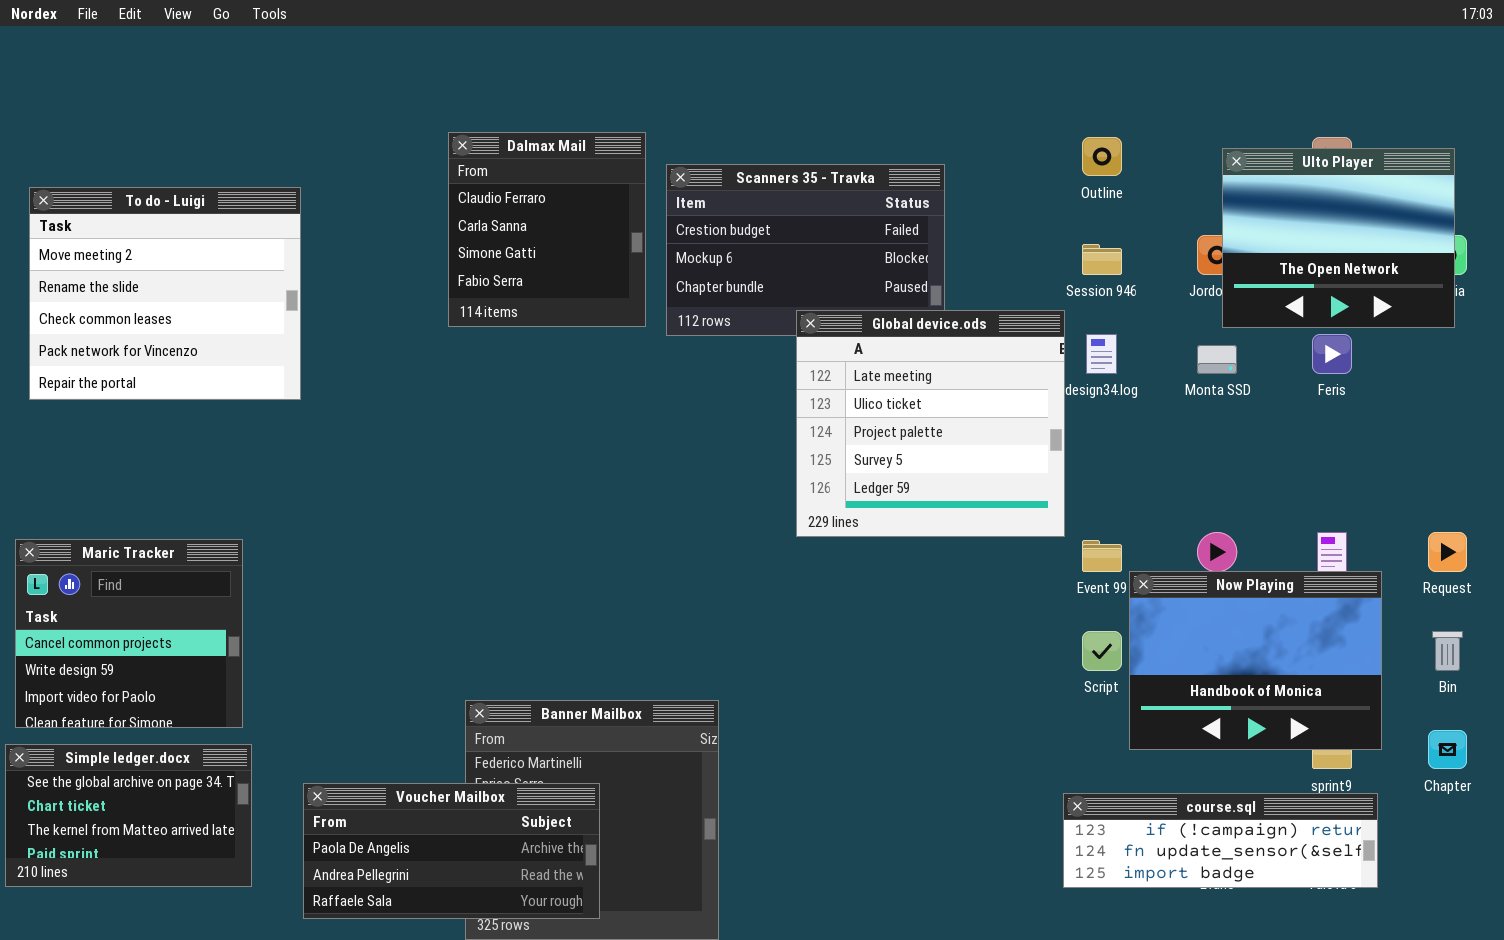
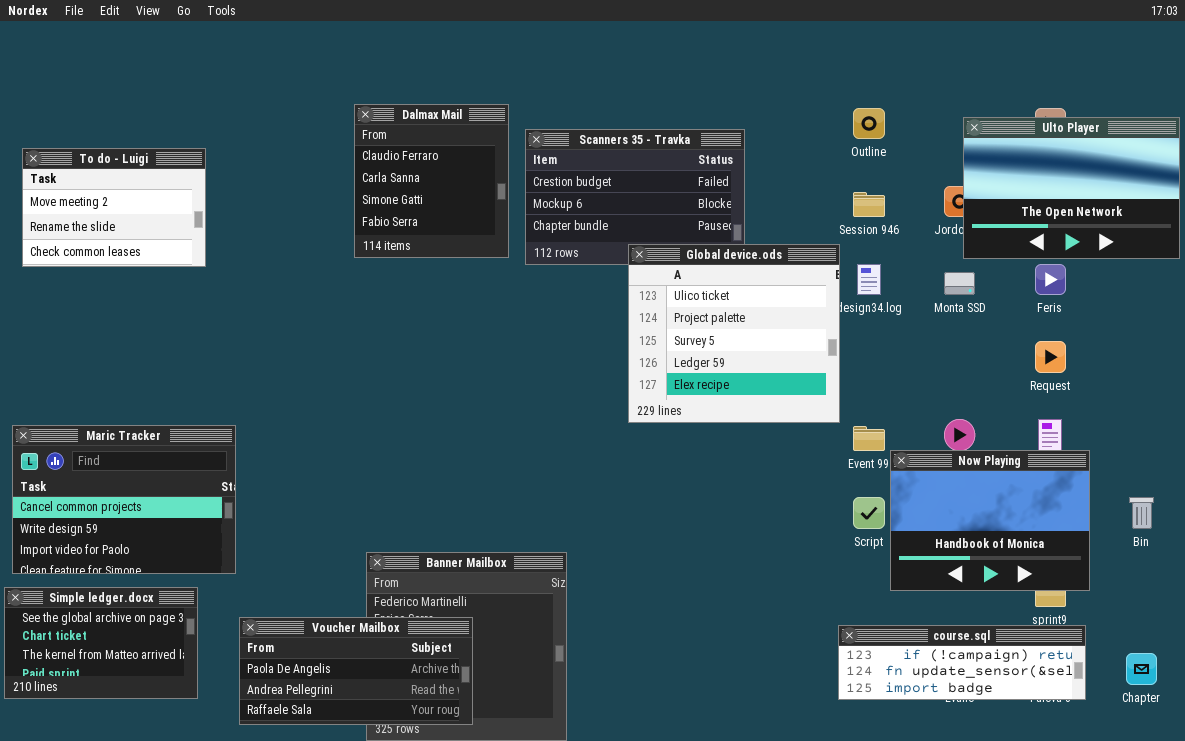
Ulto Player: [1222,148,1455,328] -> [963,117,1180,259], resized
To do - Luigi: [29,187,301,400] -> [22,148,206,267], resized
Global device.ods: [796,310,1065,537] -> [628,244,840,423], scrolled down 1 row
Request: [1428,532,1467,572] -> [1035,341,1066,373], moved
Maric Tracker: [15,539,243,728] -> [12,425,236,574], resized
Chapter: [1428,730,1467,769] -> [1126,653,1157,685], moved

